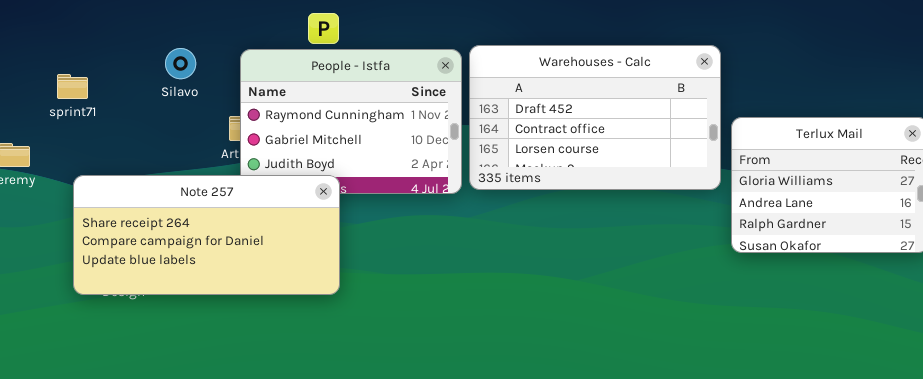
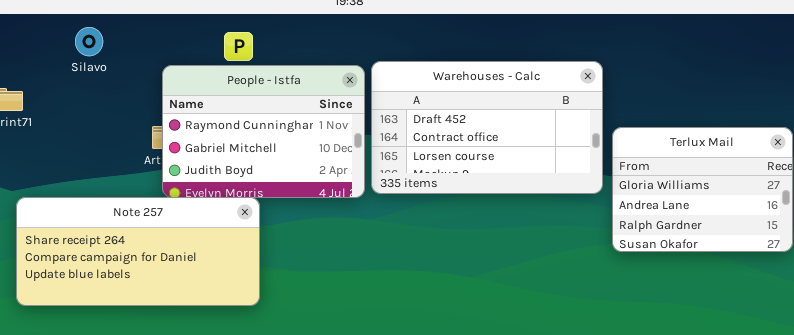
Silavo: [165,48,196,79] -> [75,27,103,56], moved
Note 257: [73,175,340,295] -> [16,197,260,306], moved

